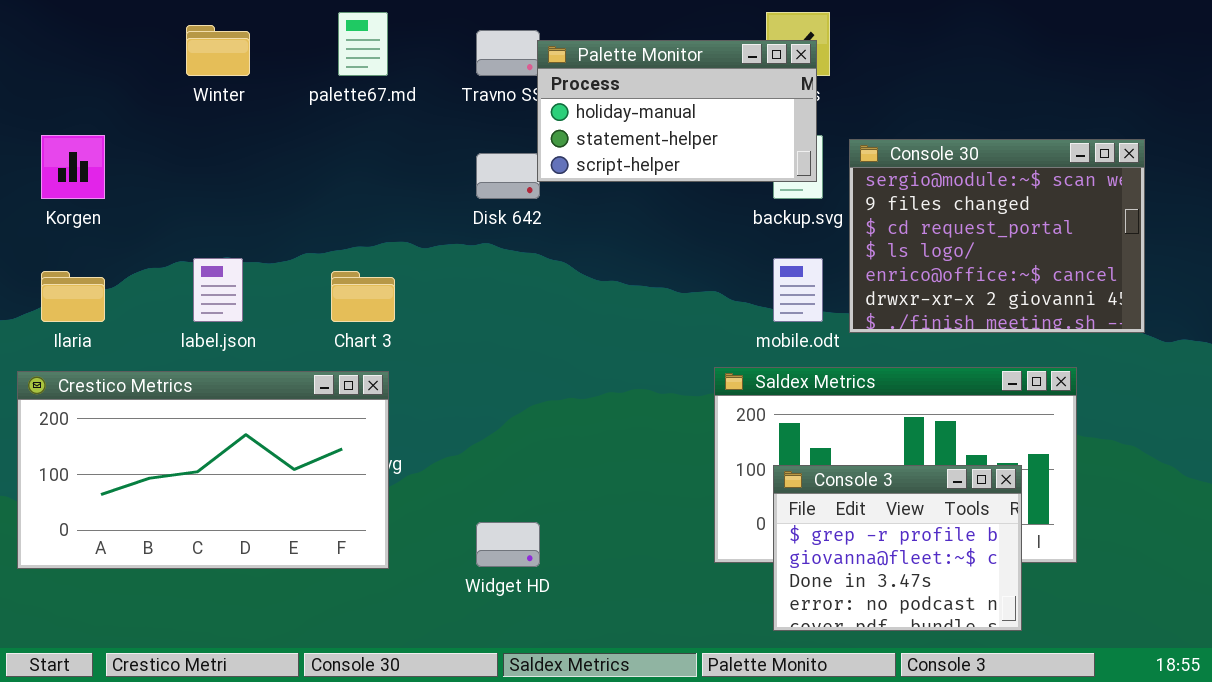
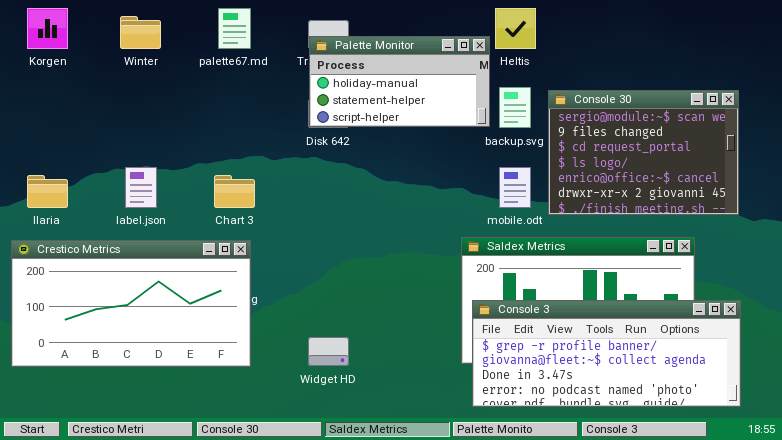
Palette Monitor: [537,40,817,182] -> [309,36,490,127], moved
Korgen: [41,135,105,199] -> [27,8,68,49], moved
Console 3: [773,465,1022,631] -> [472,300,741,407], moved, resized

